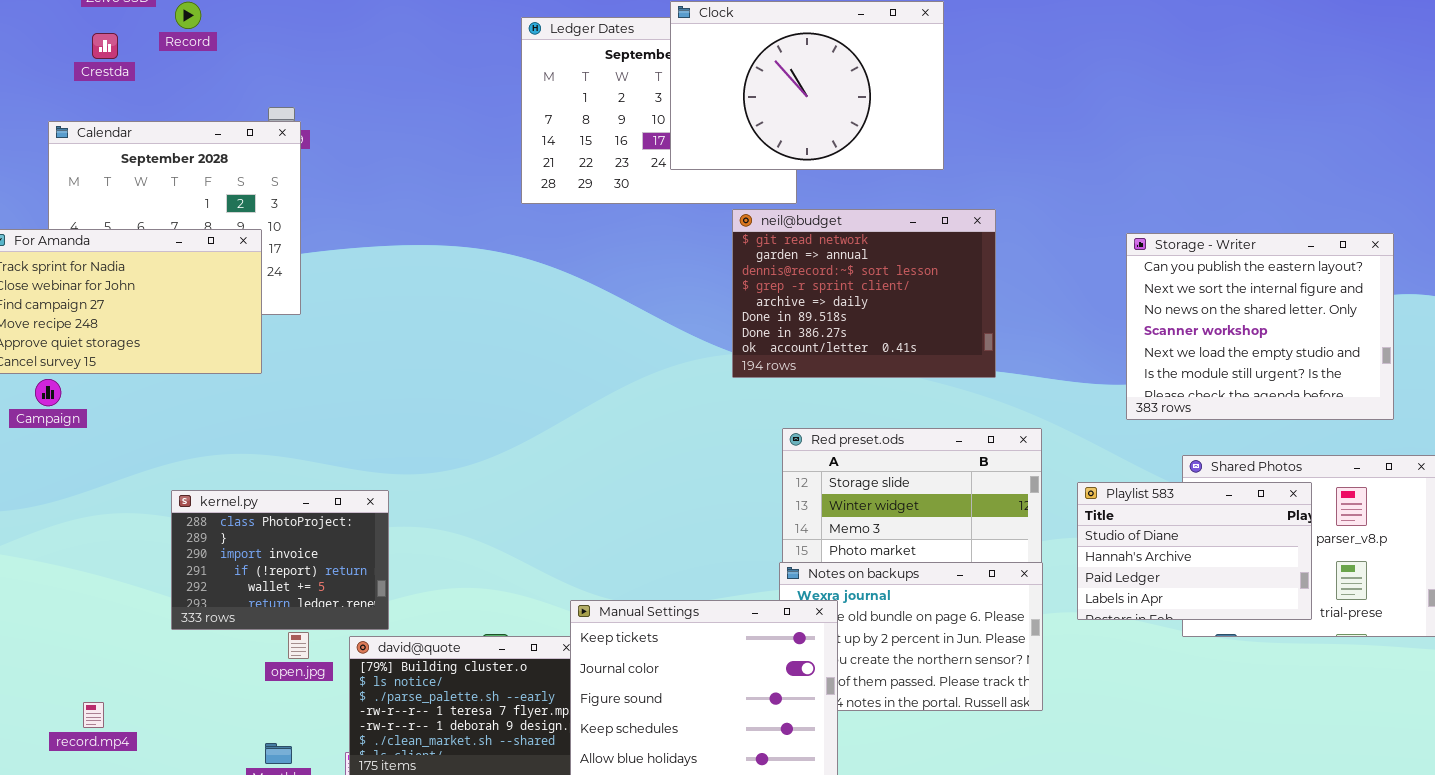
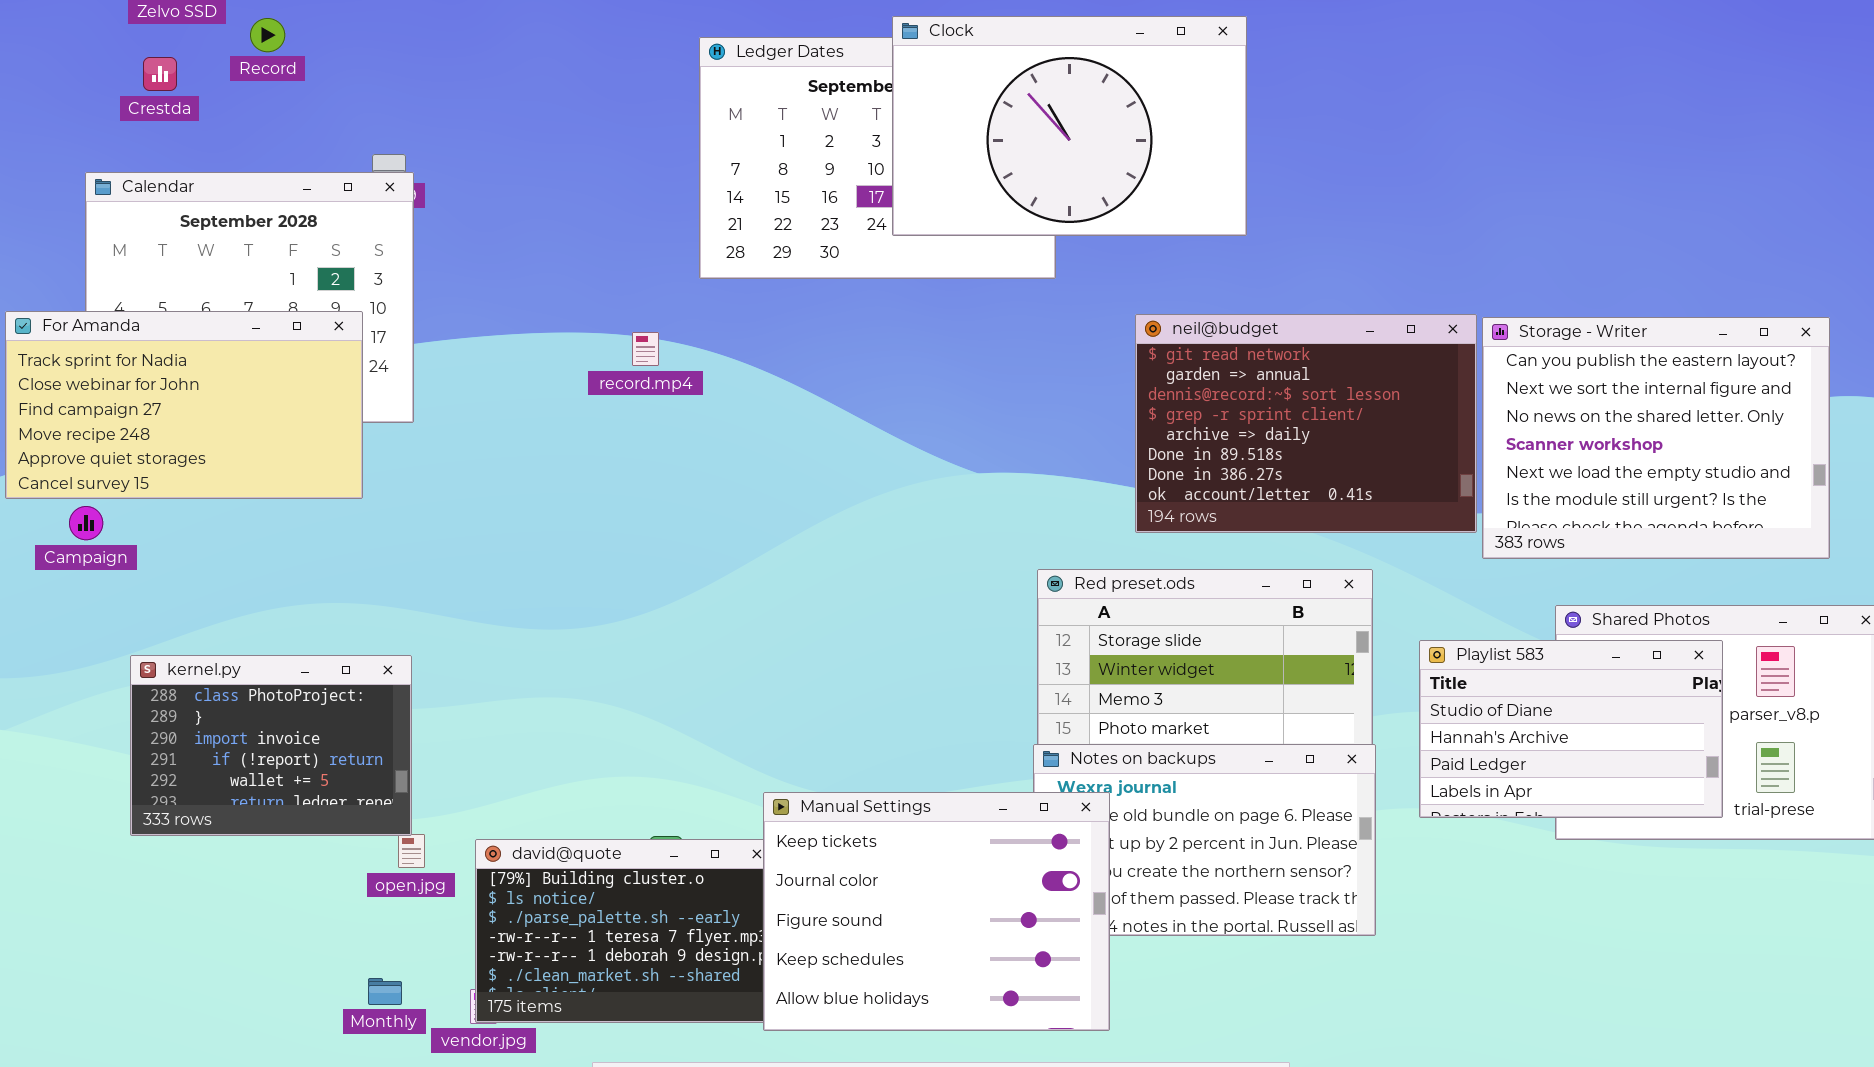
neil@budget: [732,209,996,378] -> [1135,314,1477,533], moved
kernel.py: [171,490,389,630] -> [130,655,412,836], moved
record.mp4: [83,702,104,728] -> [632,332,659,366], moved

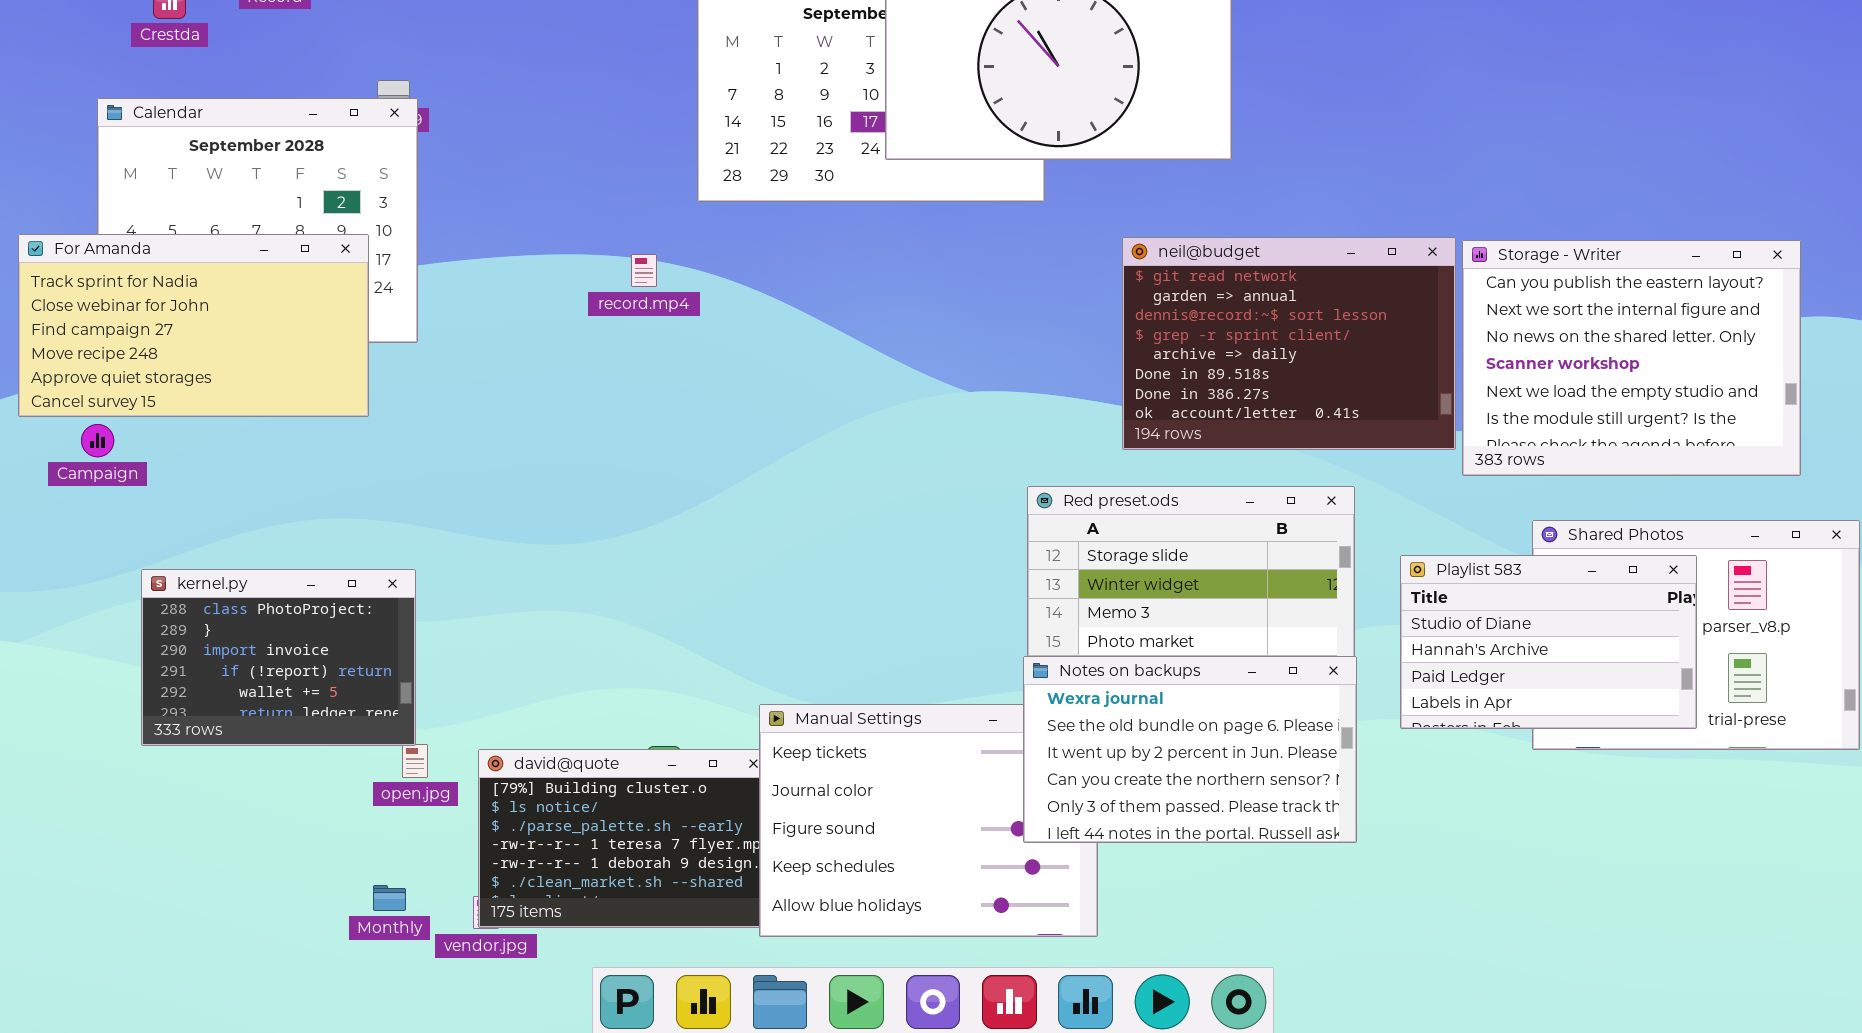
Notes on backups: [1033,744,1376,936] -> [1023,656,1357,843], raised

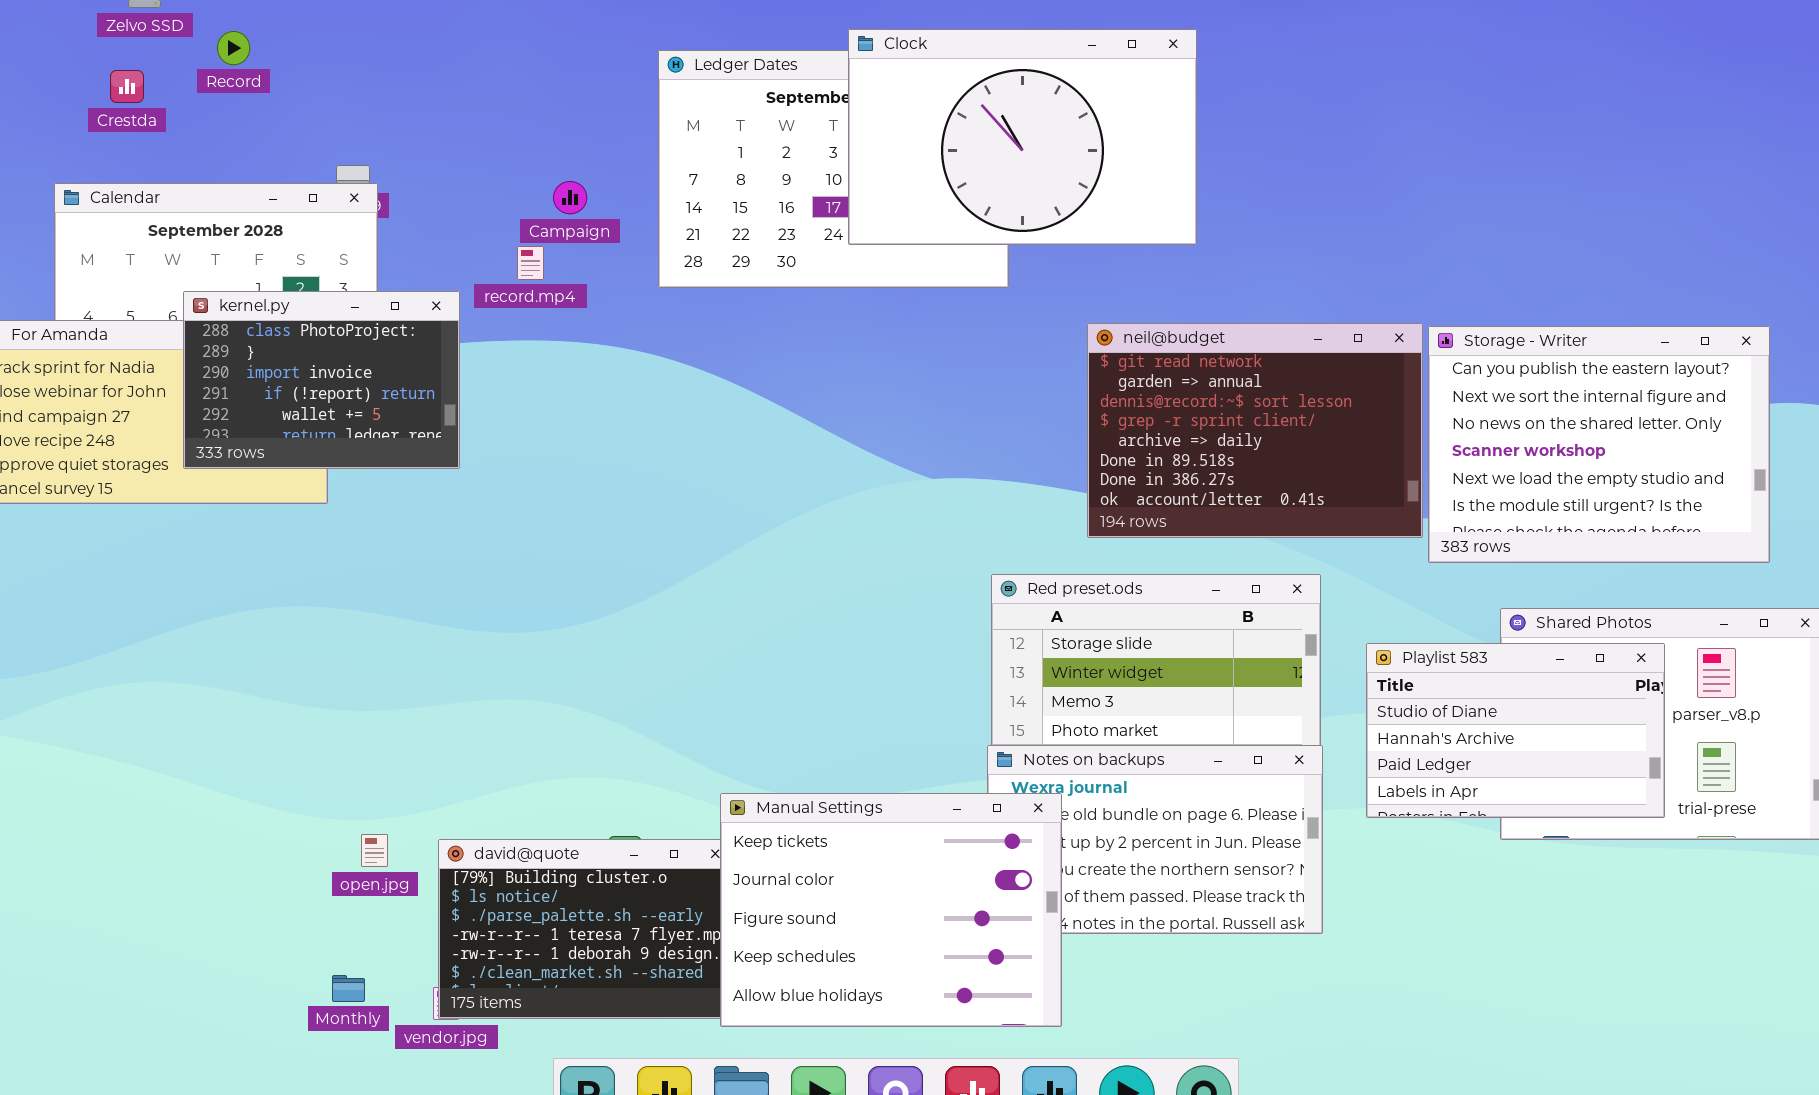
record.mp4: [631,254,657,287] -> [517,246,544,280], moved
Campaign: [81,424,114,457] -> [553,181,587,214], moved
kernel.py: [141,569,416,746] -> [183,291,460,469], moved
Manual Settings: [759,704,1098,937] -> [720,793,1062,1027], raised

